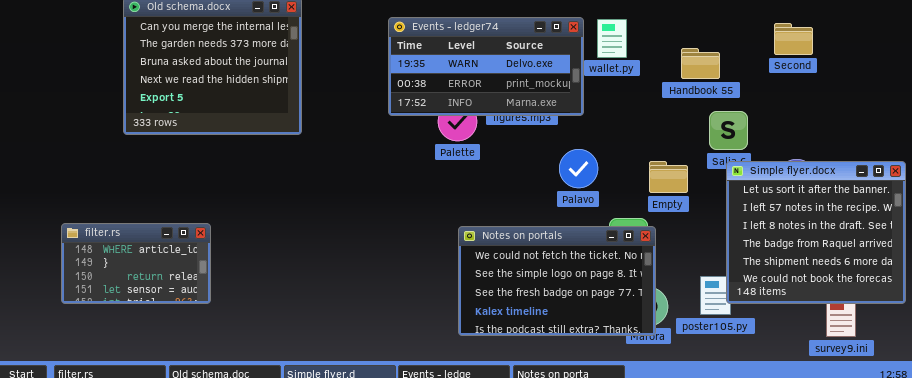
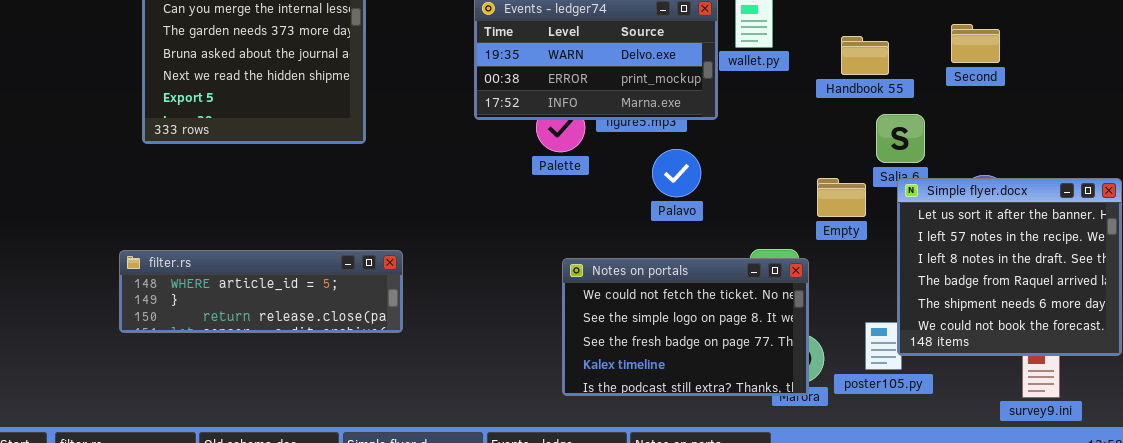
Second: [774,23,813,55] -> [951,24,1000,63], moved
Palavo: [559,149,598,188] -> [652,149,701,197], moved
Empty: [649,161,688,193] -> [817,178,866,217], moved
filter.rs: [61,223,211,304] -> [119,250,403,333], moved, resized

